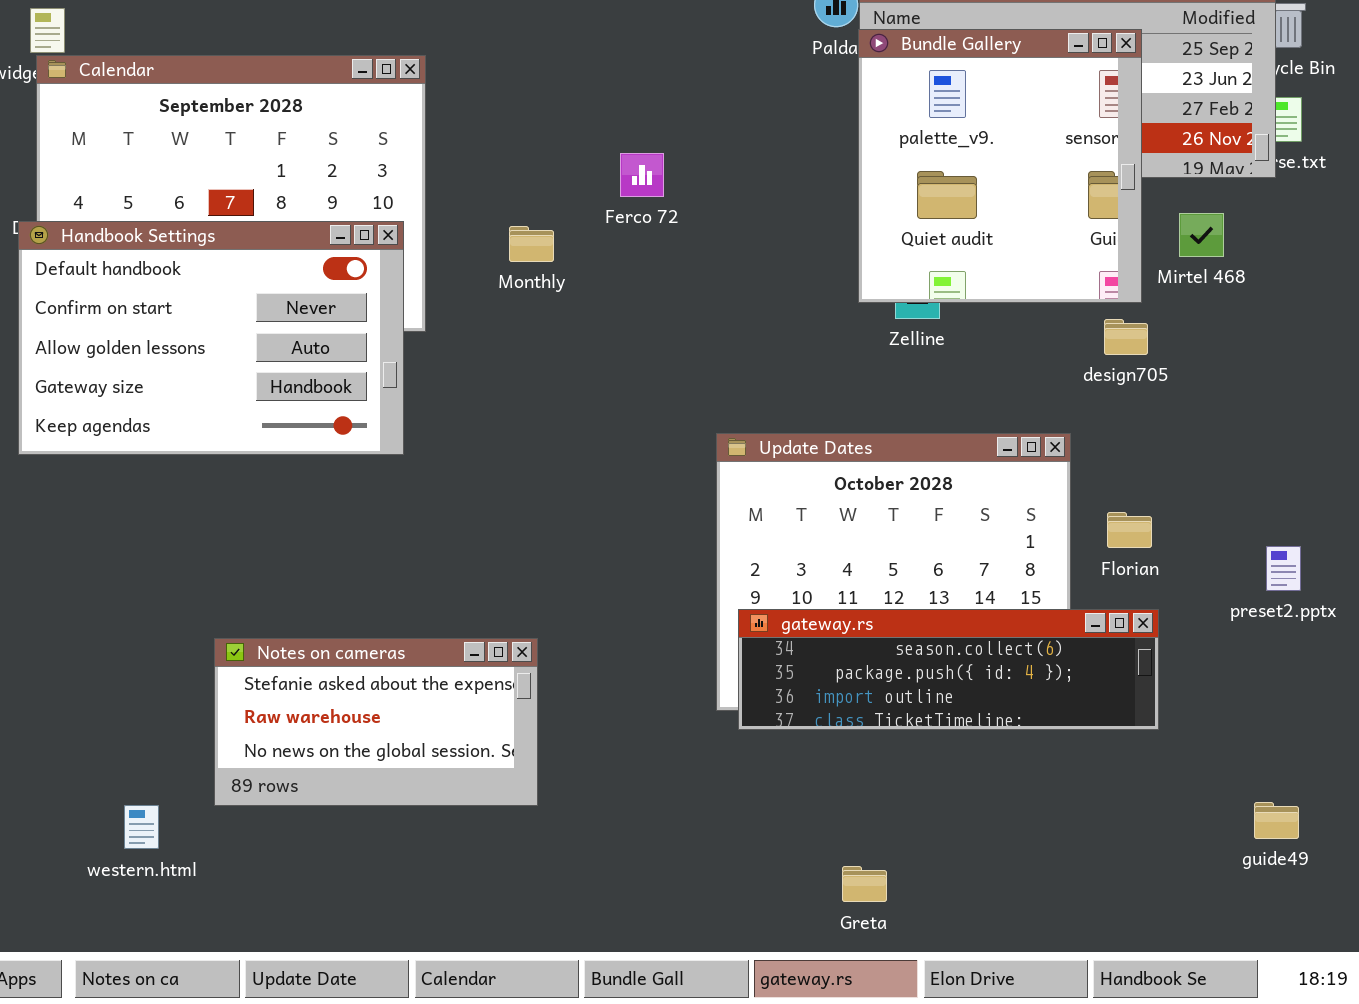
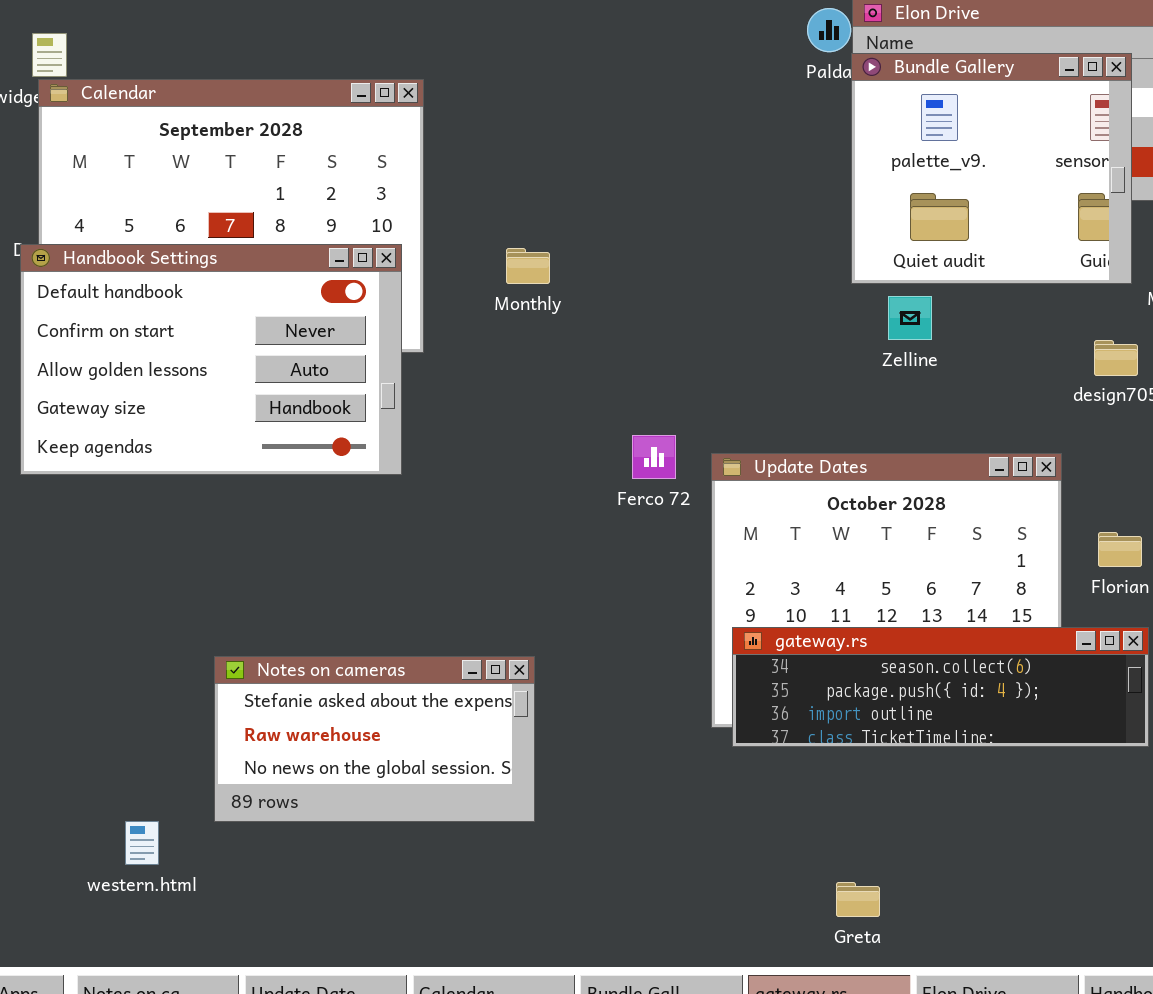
Bundle Gallery: [858,29,1142,303] -> [851,53,1132,284], resized
Ferco 72: [620,153,664,197] -> [632,435,676,479], moved

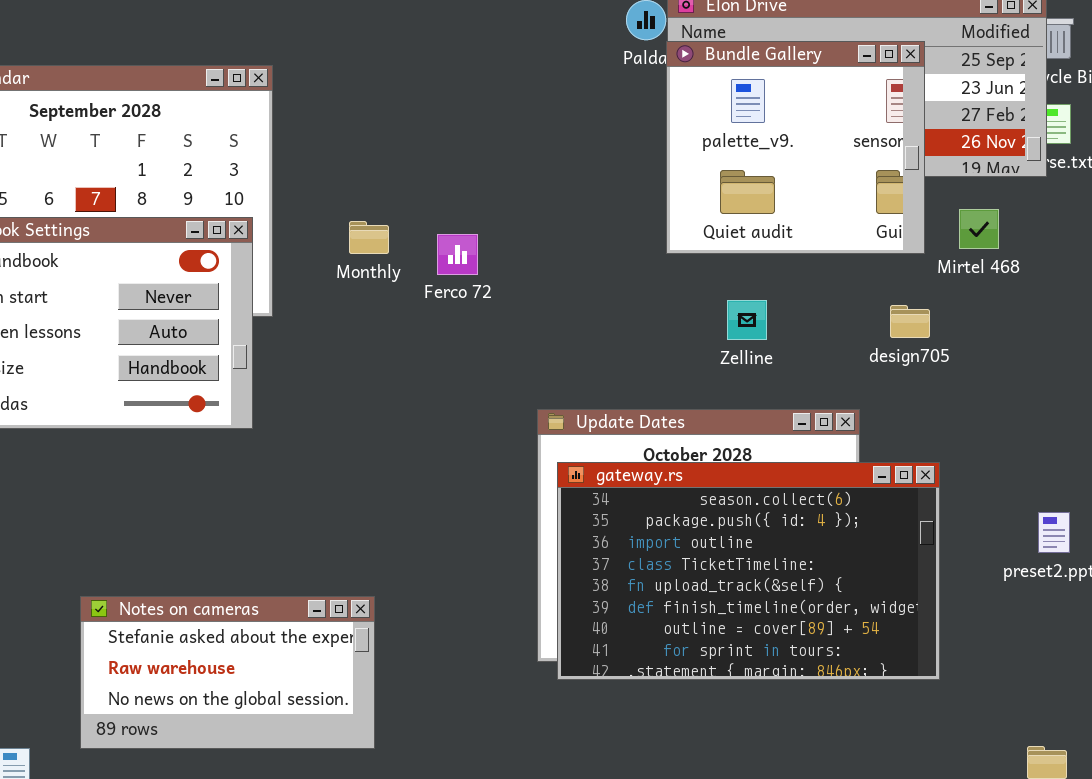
Zelline: [888,296,932,340] -> [727,300,767,340], moved
Ferco 72: [632,435,676,479] -> [437,234,478,275], moved
gateway.rs: [732,627,1149,747] -> [557,462,940,680], resized

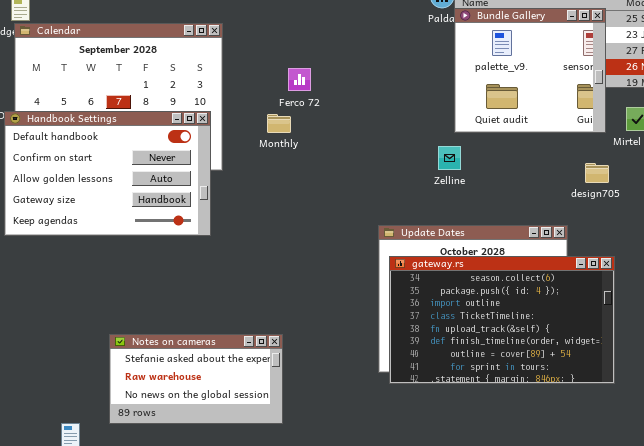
Ferco 72: [437,234,478,275] -> [288,68,311,91], moved
Zelline: [727,300,767,340] -> [438,146,461,170], moved

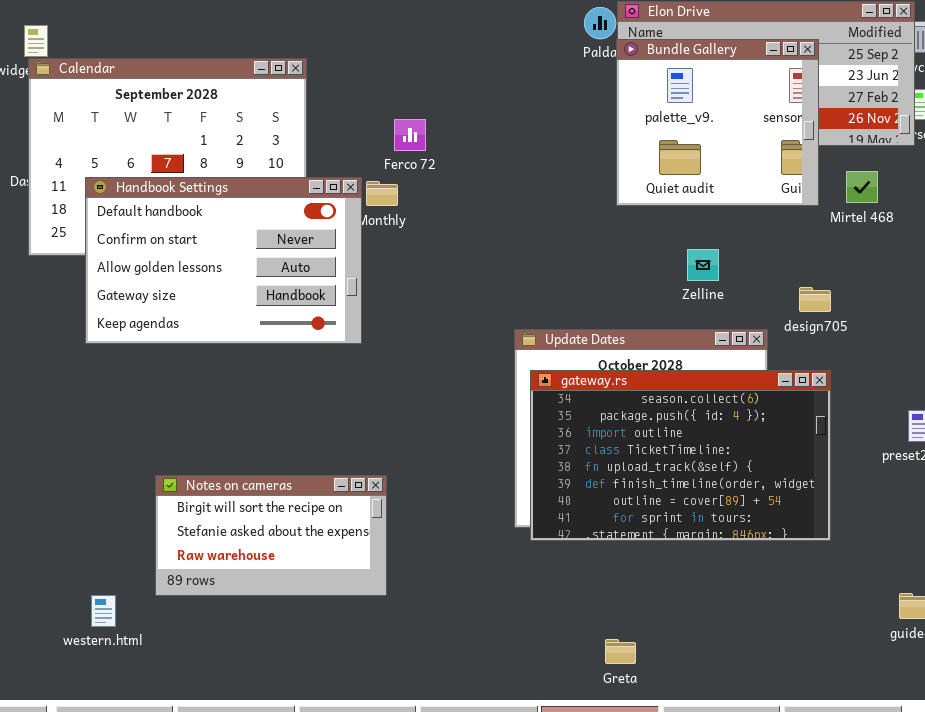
Handbook Settings: [4,111,211,236] -> [85,177,362,344], moved
Zelline: [438,146,461,170] -> [687,249,719,281], moved
design705: [585,163,609,183] -> [799,287,831,312], moved
Notes on cameras: [109,334,283,424] -> [155,475,387,596], scrolled up 1 row

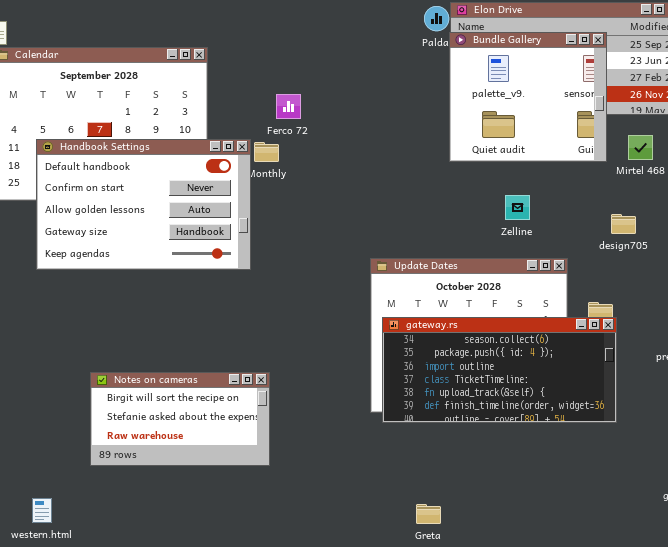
design705: [799,287,831,312] -> [611,214,636,234], moved
gateway.rs: [530,370,831,541] -> [382,317,617,423], resized
western.html: [91,595,116,627] -> [32,498,52,523], moved
Greta: [605,639,636,664] -> [416,504,441,524], moved

